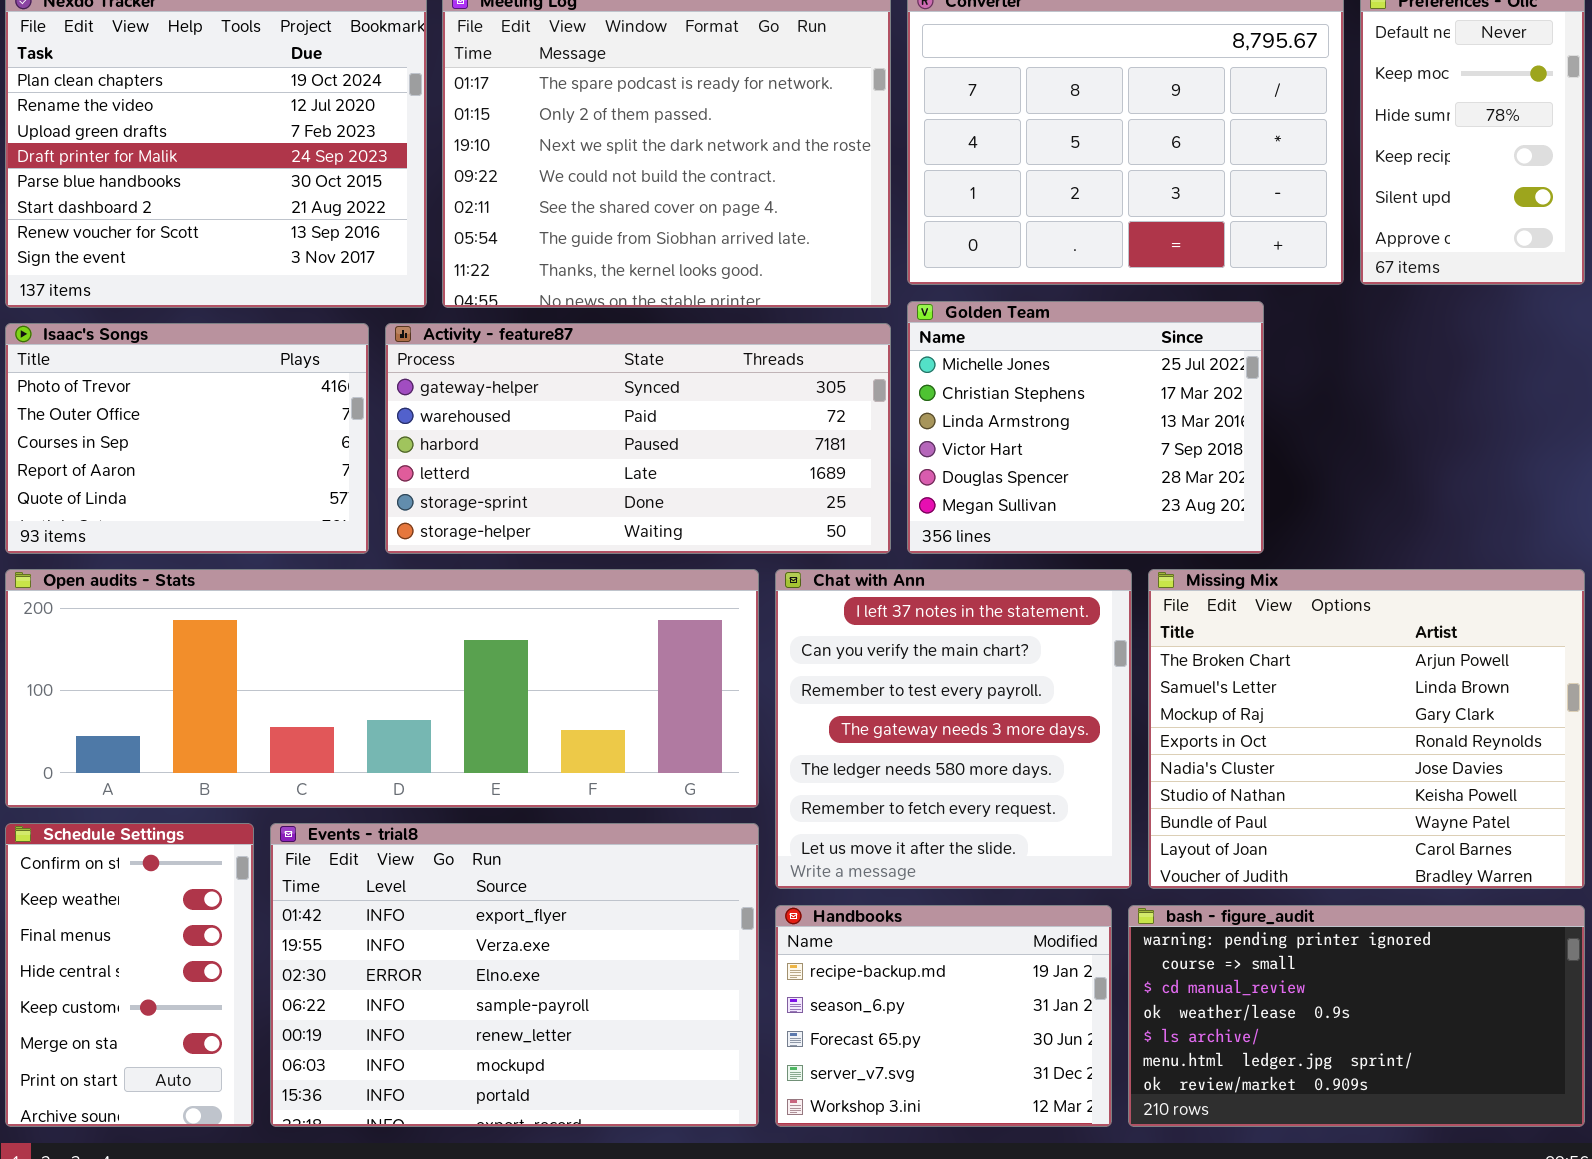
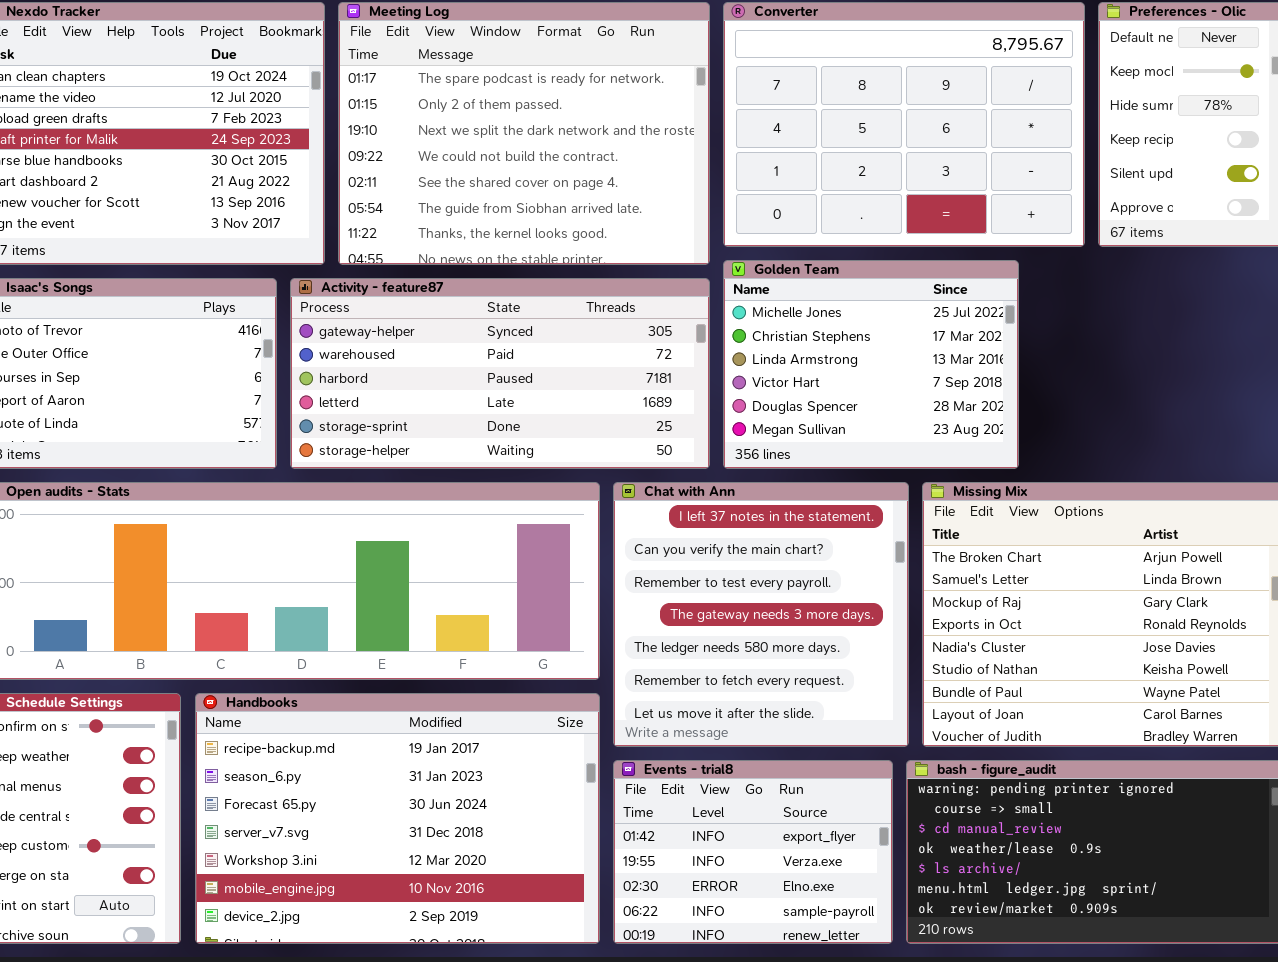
Events - trial8: [270,823,759,1127] -> [613,760,893,944], moved, resized
Handbooks: [775,905,1112,1127] -> [195,693,600,944], moved, resized

